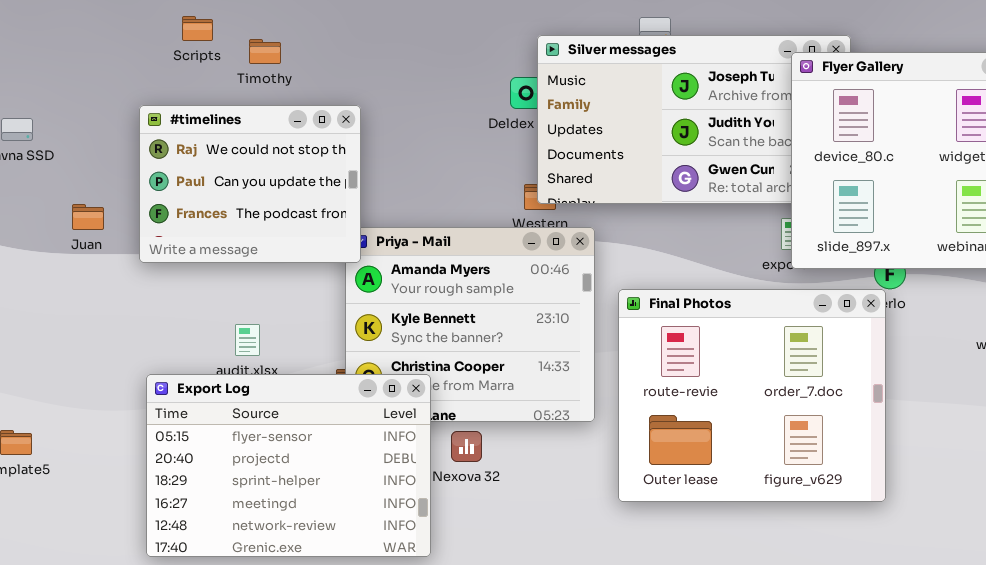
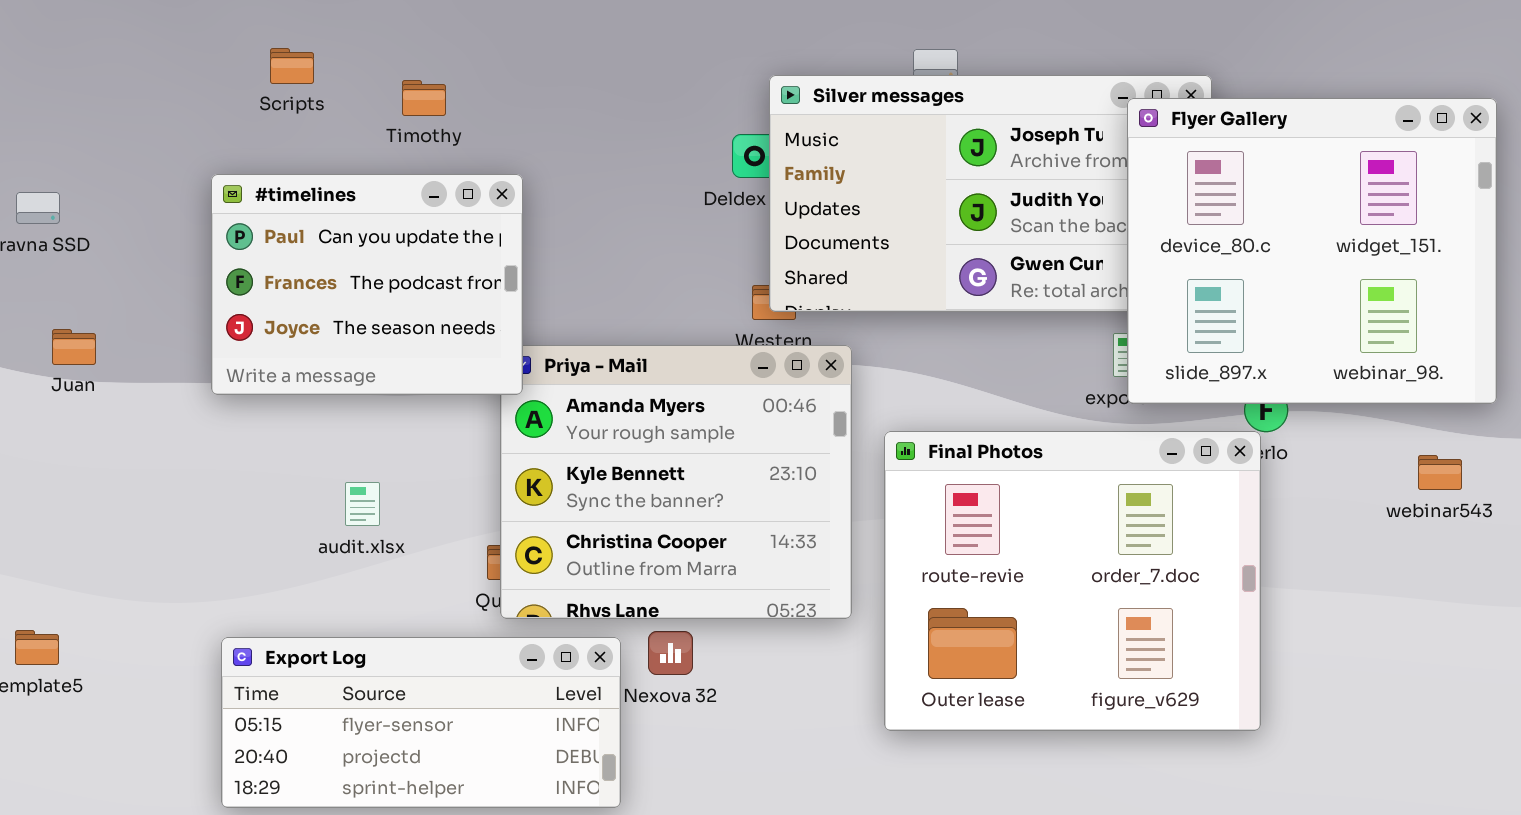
Timothy: [249,39,281,64] -> [402,80,446,116], moved
#timelines: [139,105,361,263] -> [211,174,523,395], scrolled down 1 row
Juan: [72,204,104,230] -> [52,329,96,365], moved
Export Log: [146,374,431,557] -> [221,637,621,808], resized

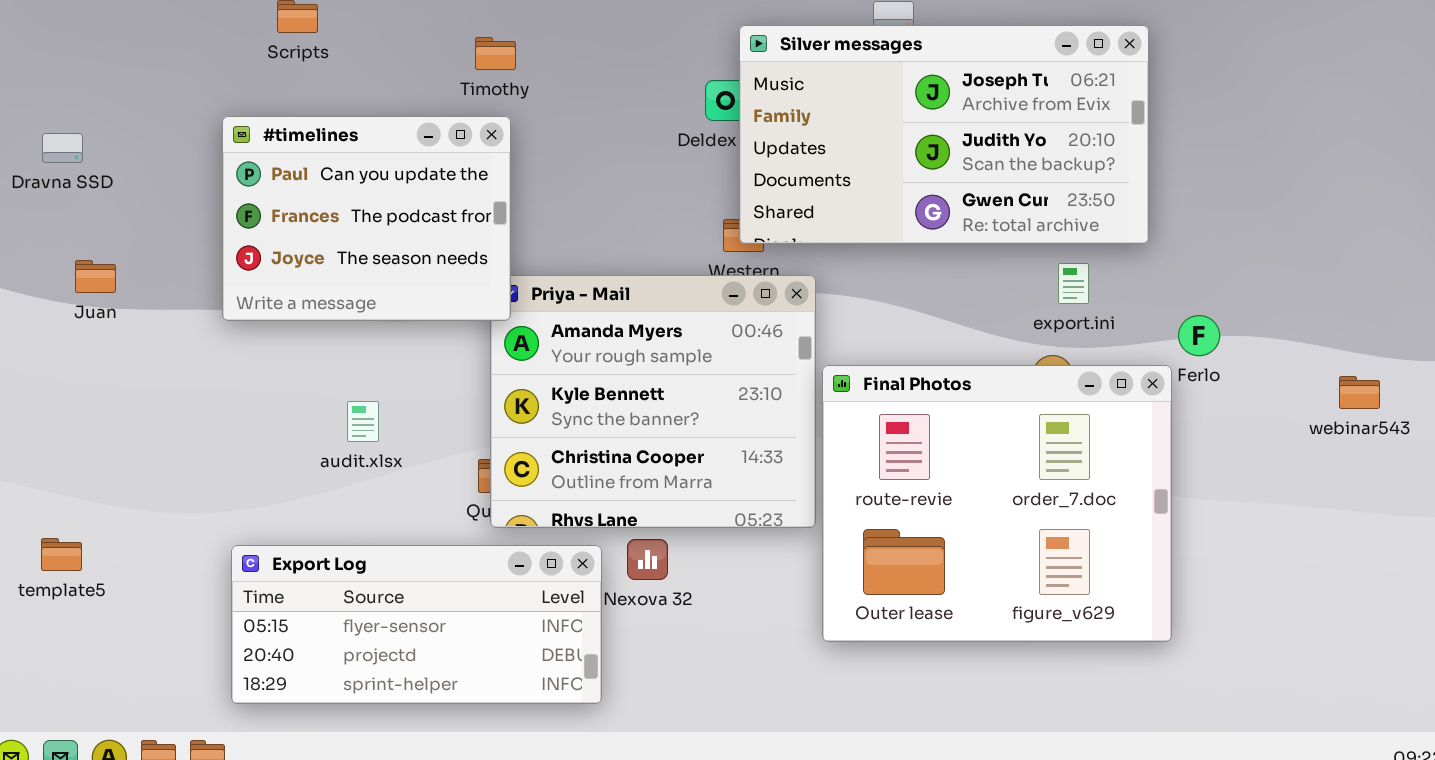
Timothy: [402,80,446,116] -> [475,37,516,70], moved
Flyer Gallery: [1127,98,1497,404] -> none, closed
Final Photos: [884,431,1261,731] -> [822,365,1172,642], moved

